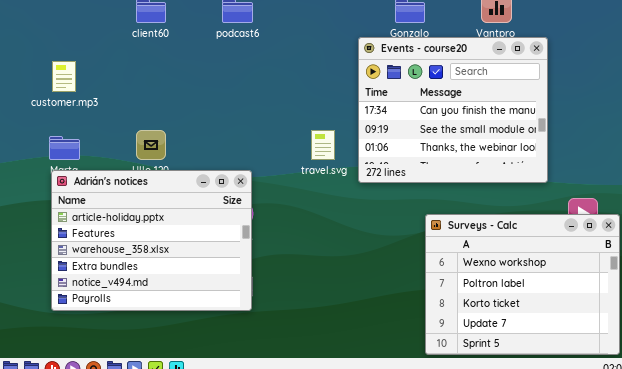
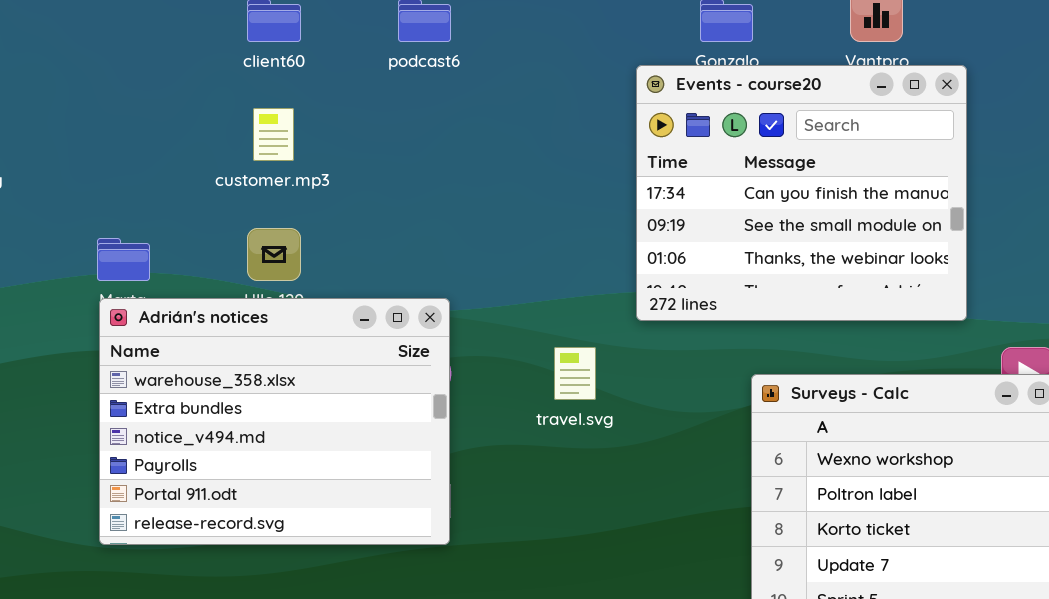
customer.mp3: [52,61,76,92] -> [253,108,294,161], moved
travel.svg: [311,130,335,160] -> [554,347,596,400], moved
Adrián's notices: [51,170,252,311] -> [99,298,450,545], scrolled down 2 rows

